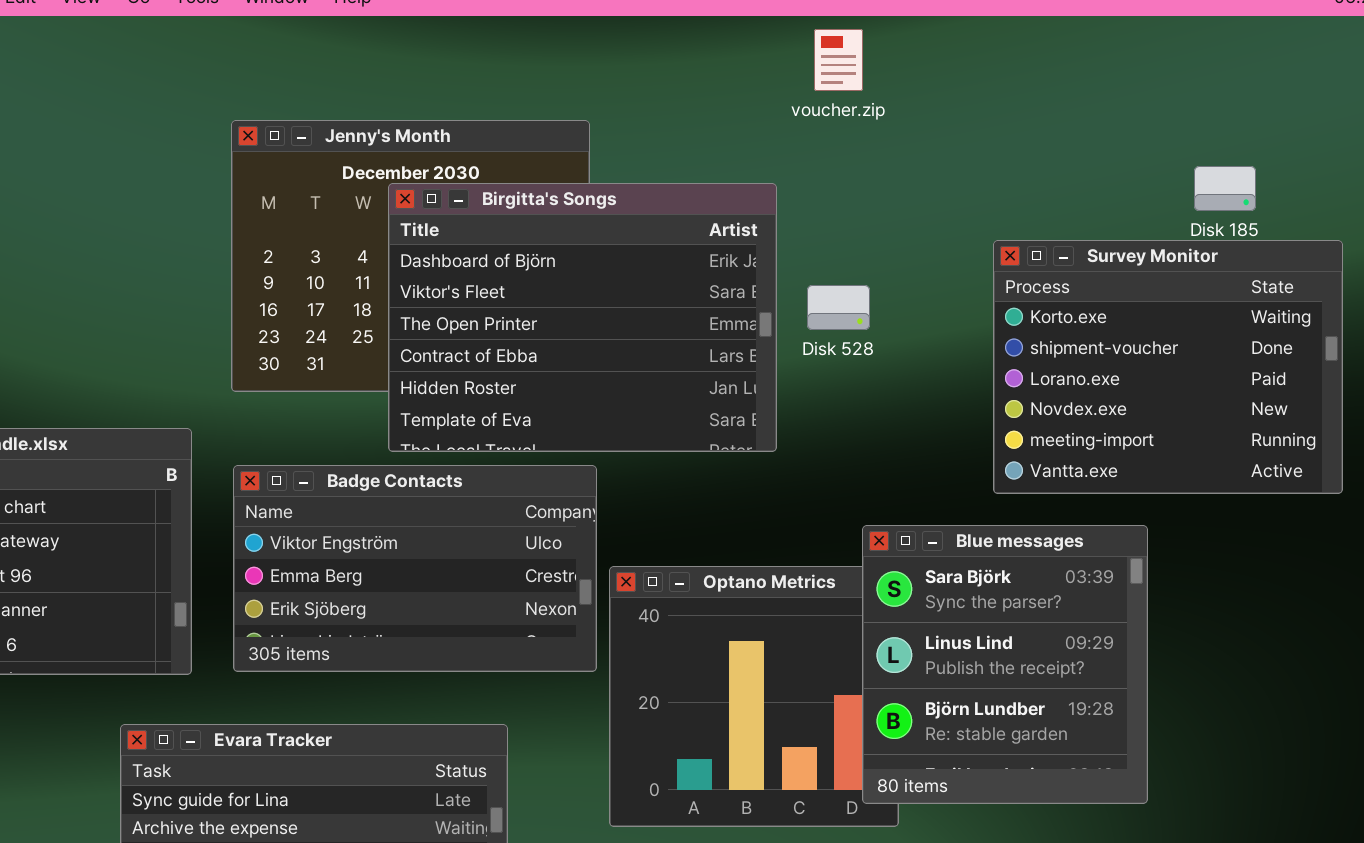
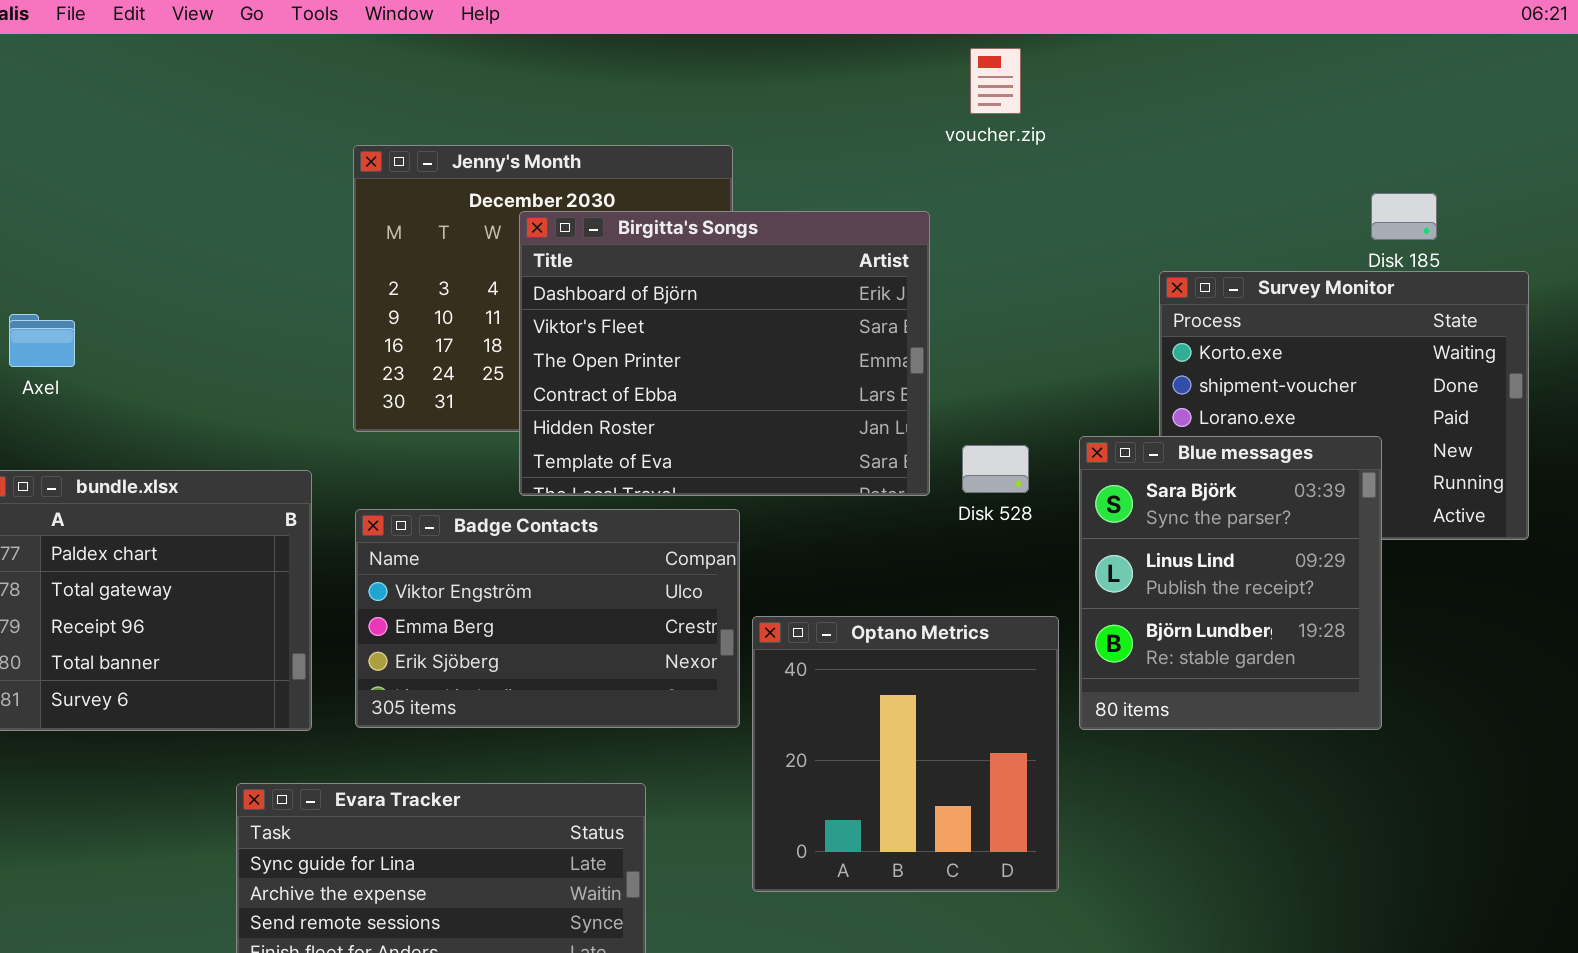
Disk 528: [807,285,870,330] -> [962,445,1029,493], moved
Blue messages: [862,525,1148,804] -> [1079,436,1382,730], moved

